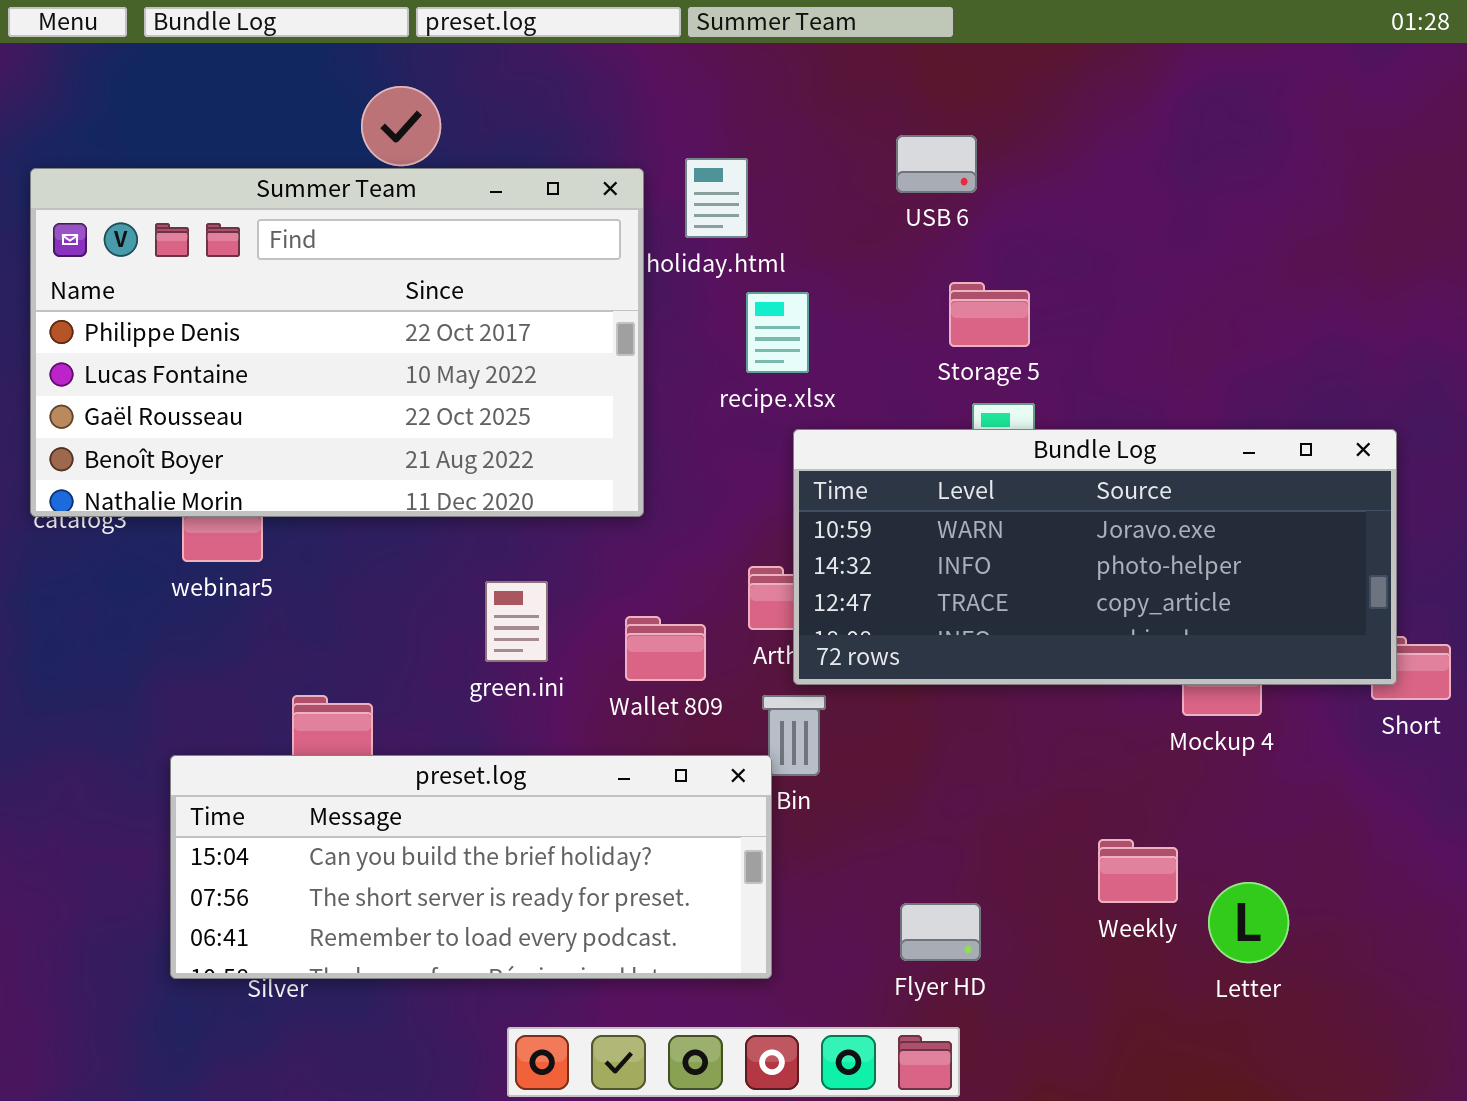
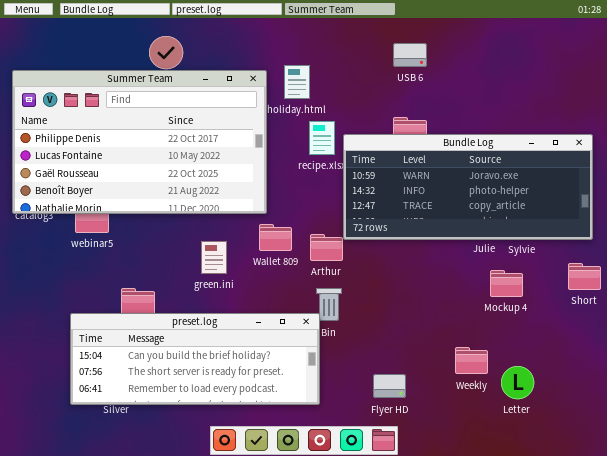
USB 6: [896,135,977,193] -> [393,43,427,67], moved
Bundle Log: [793,429,1397,685] -> [343,134,593,240], moved
Wallet 809: [625,616,706,681] -> [259,224,292,251], moved

